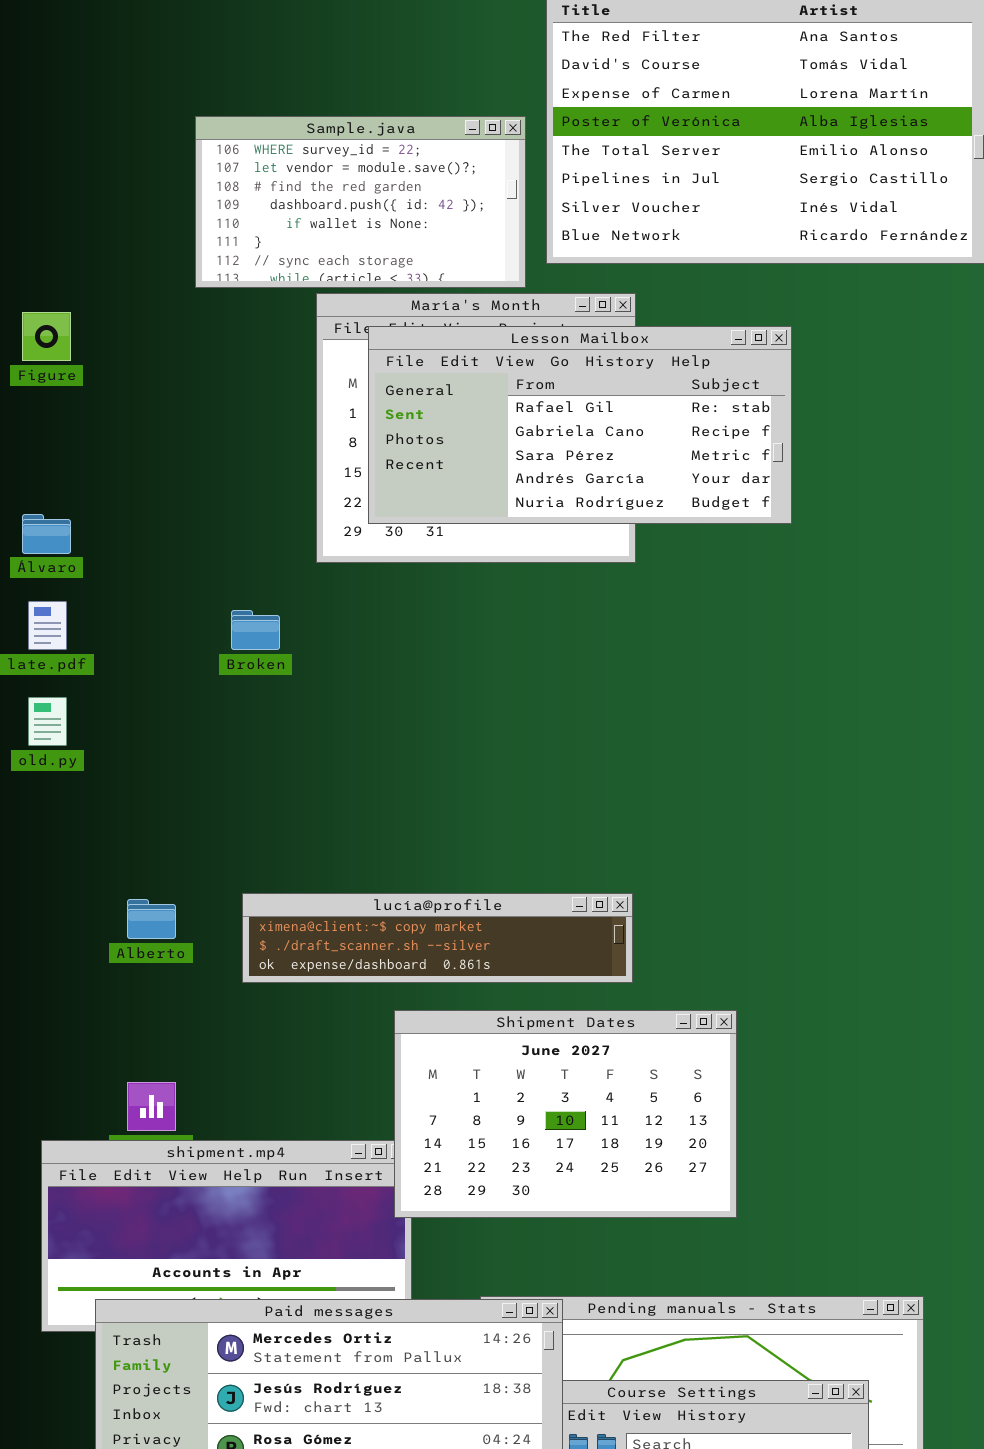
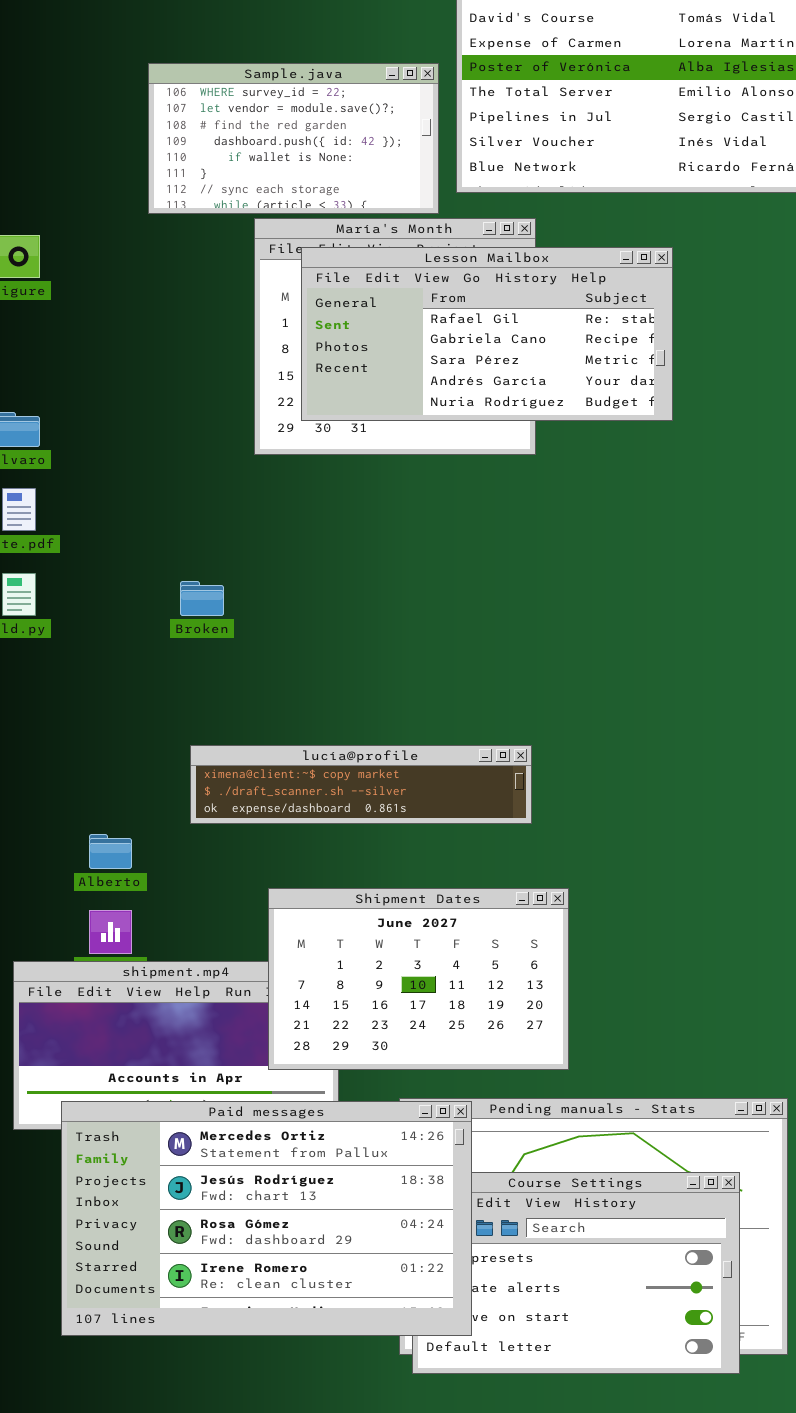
Broken: [231,610,280,650] -> [180,581,224,616], moved
Alberto: [127,899,176,939] -> [89,834,132,869], moved
Shipment Dates: [394,1010,737,1218] -> [268,888,569,1070], moved

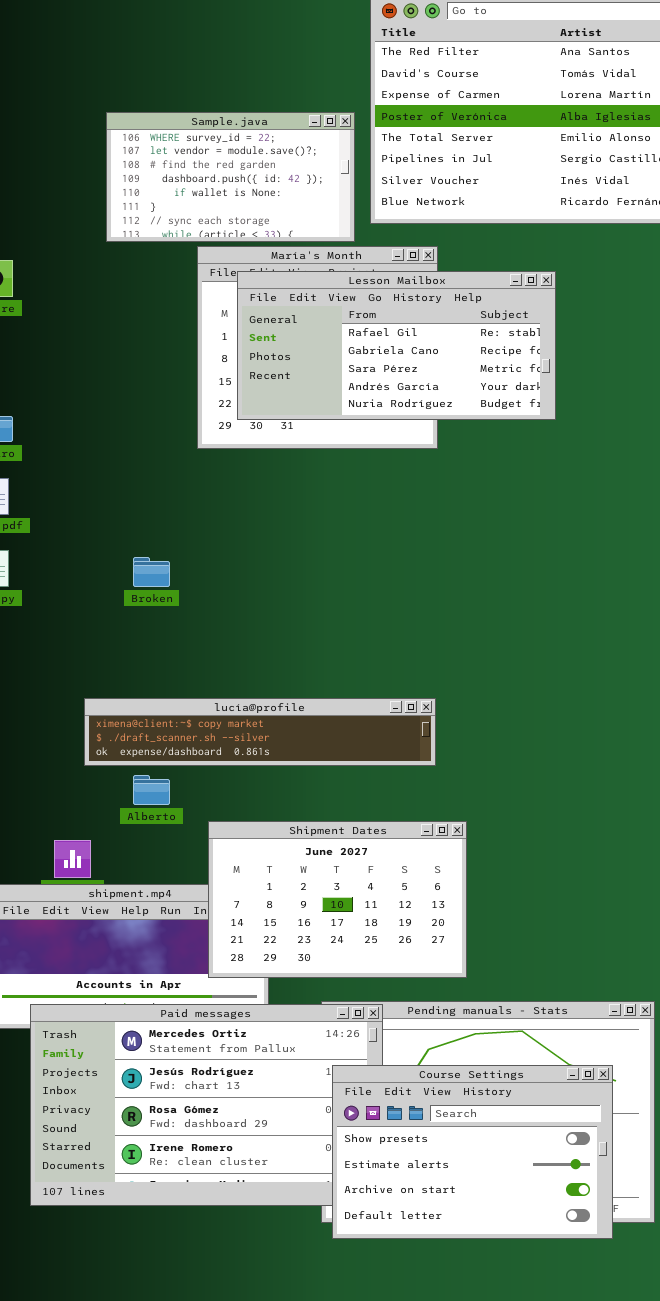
lucía@profile: [190,745,532,824] -> [84,698,436,766], resized
Alberto: [89,834,132,869] -> [133,775,170,805], moved
Course Settings: [412,1172,740,1374] -> [332,1065,613,1239], raised

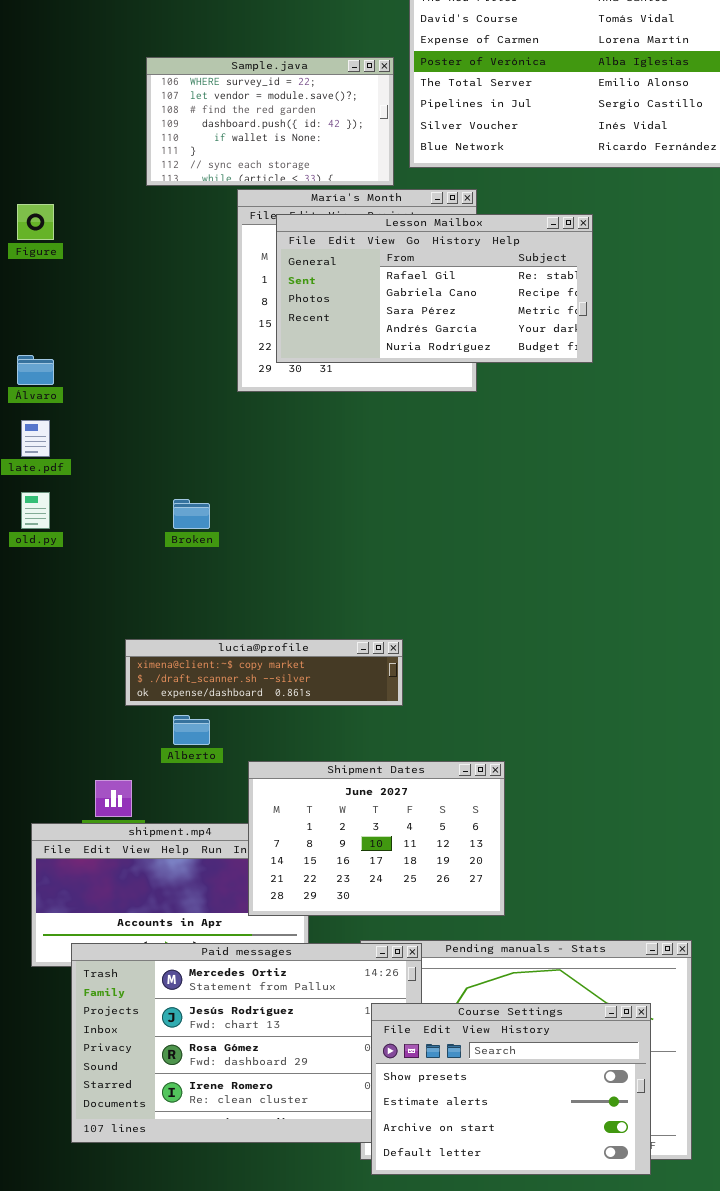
lucía@profile: [84,698,436,766] -> [125,639,403,706], resized

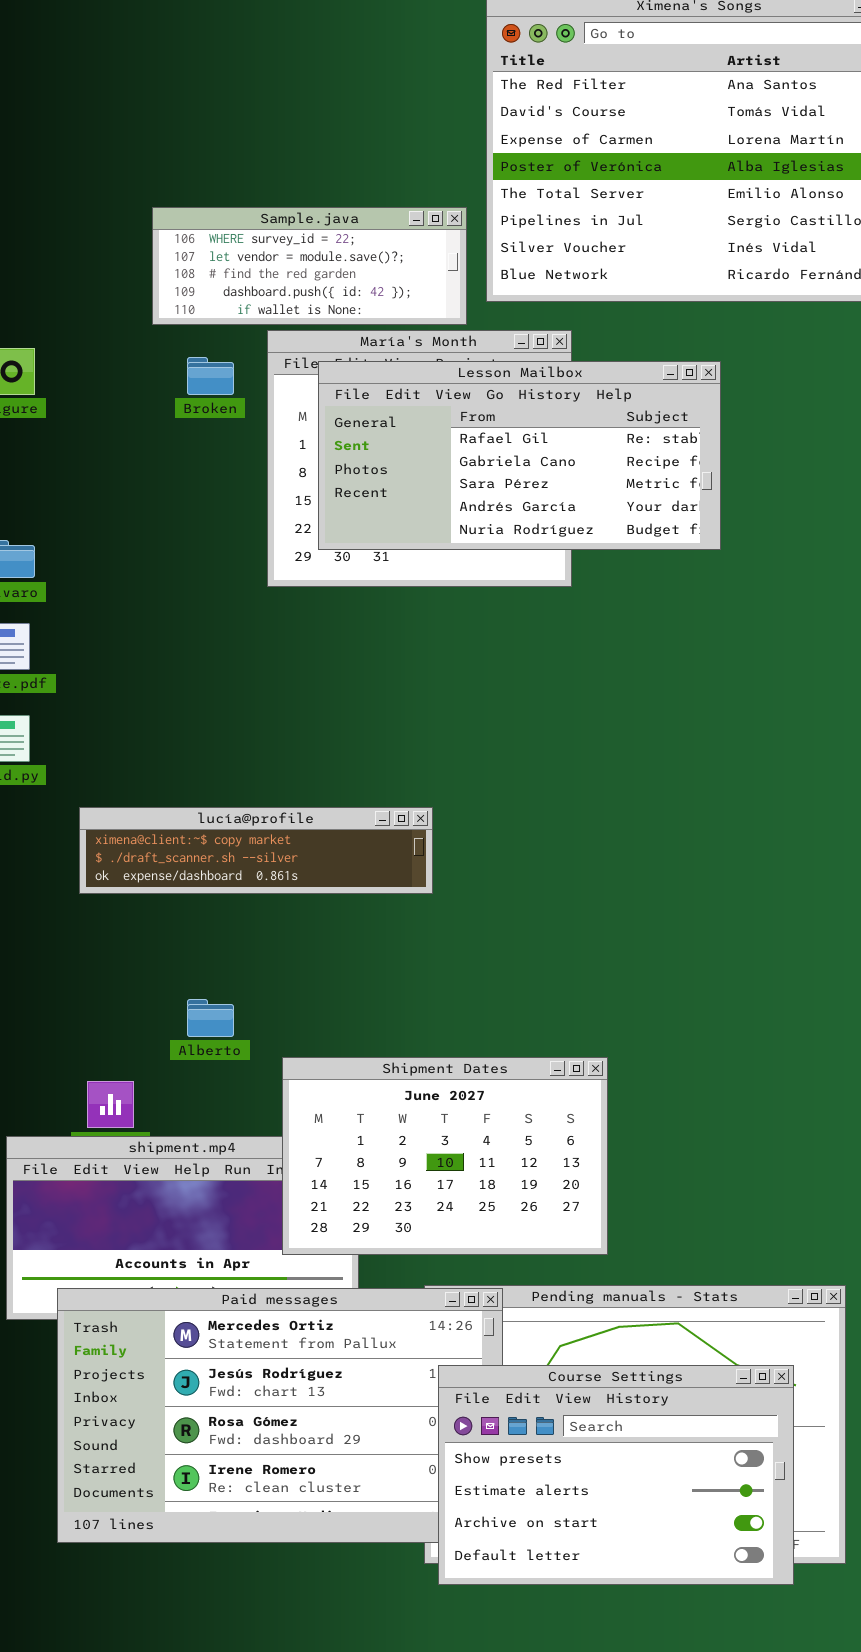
Sample.java: [146,57,394,186] -> [152,207,467,325], resized
Broken: [173,499,210,529] -> [187,357,234,395], moved
lucía@profile: [125,639,403,706] -> [79,807,433,894], moved

